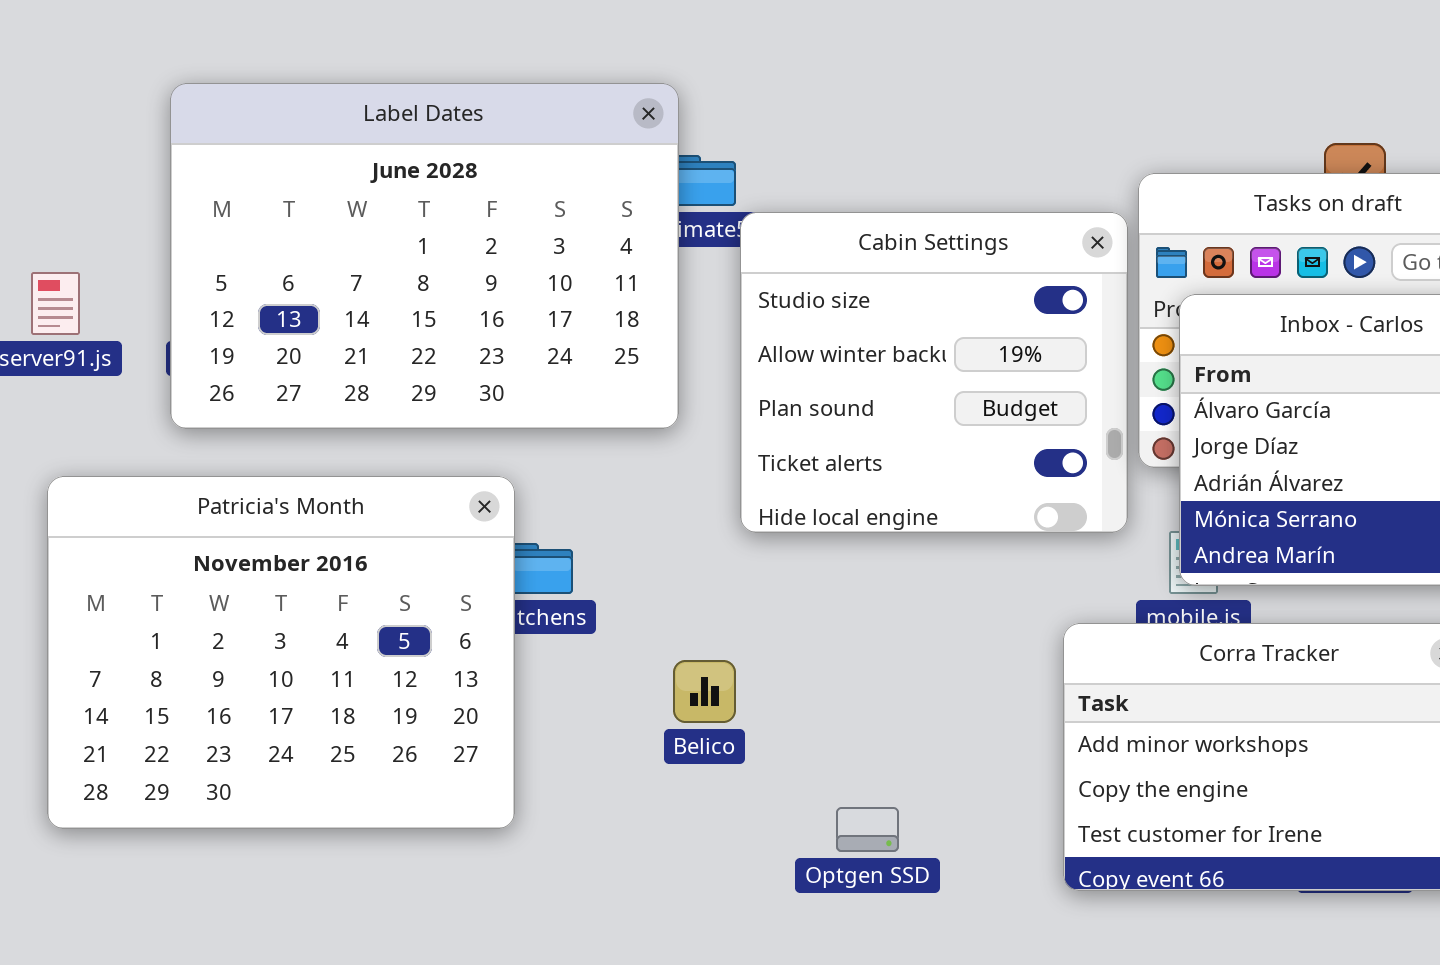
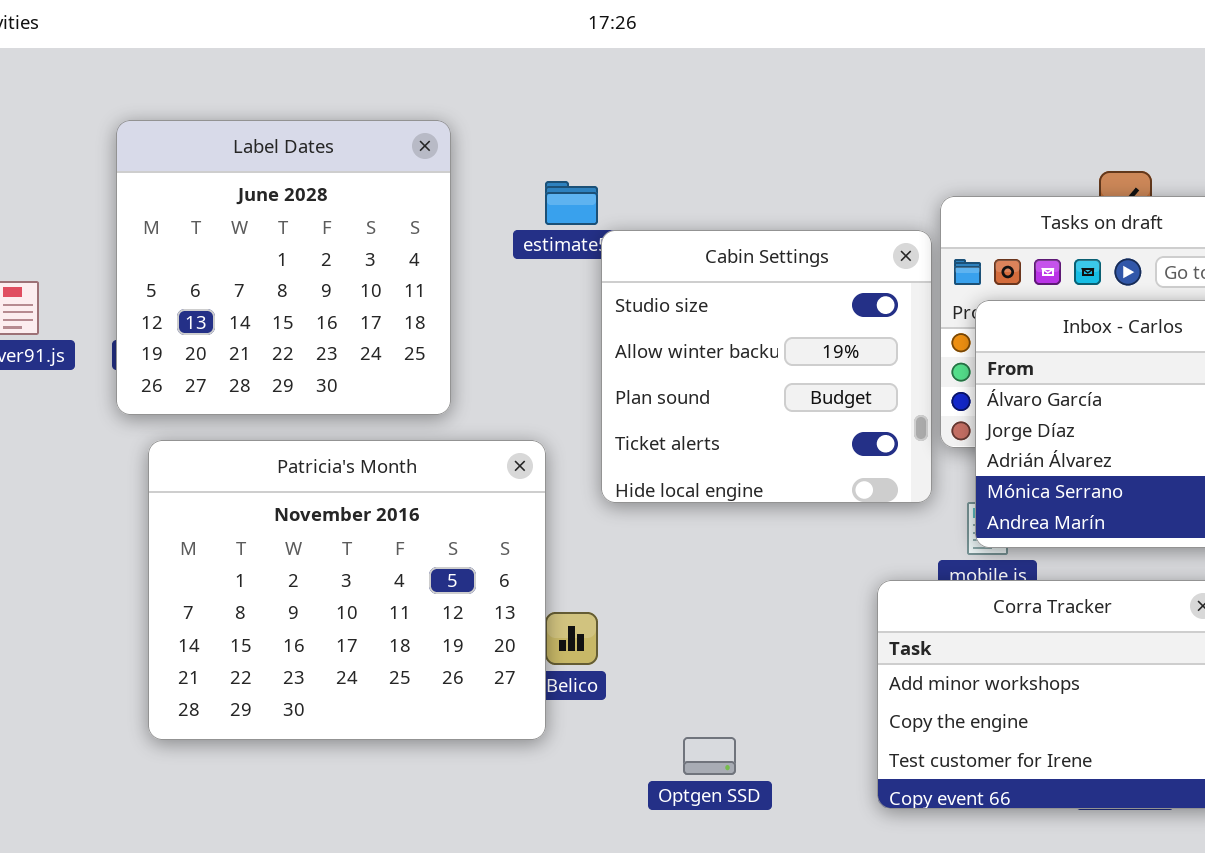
Label Dates: [170,83,679,429] -> [116,120,451,415], resized
Patricia's Month: [47,476,515,829] -> [148,440,546,740], moved

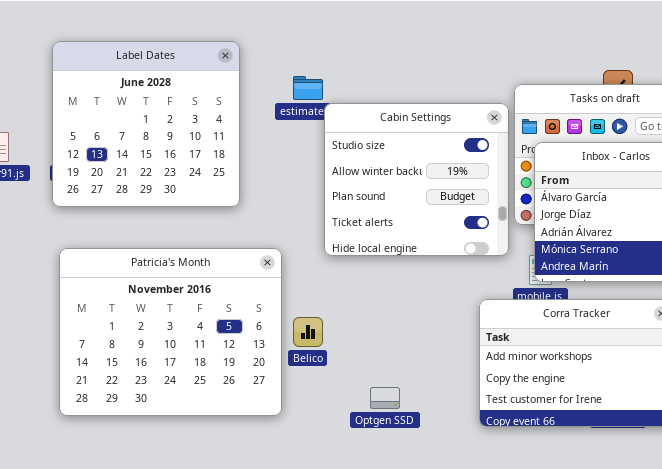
Patricia's Month: [148,440,546,740] -> [59,248,282,416], moved

